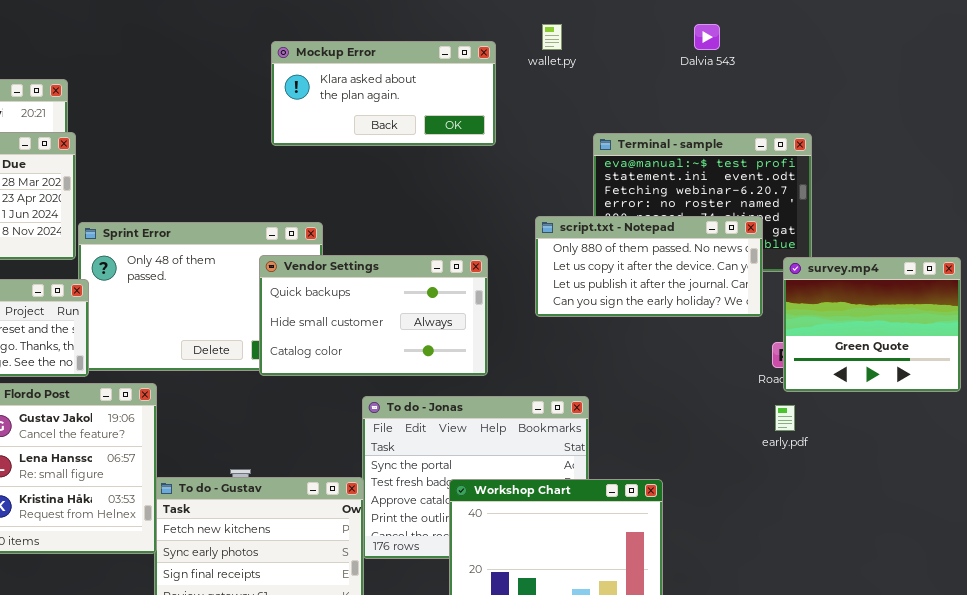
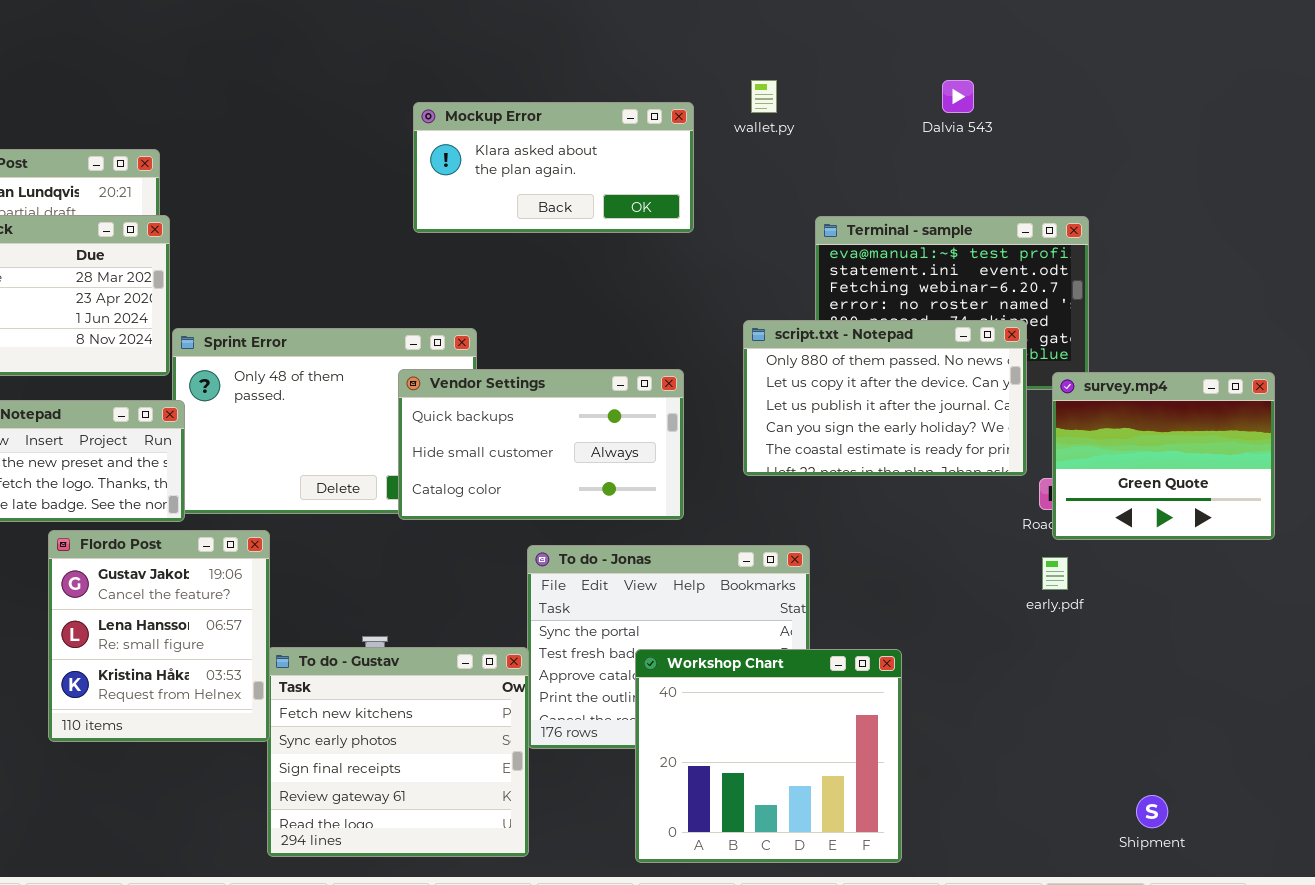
script.txt - Notepad: [535,216,763,317] -> [743,320,1027,476], resized

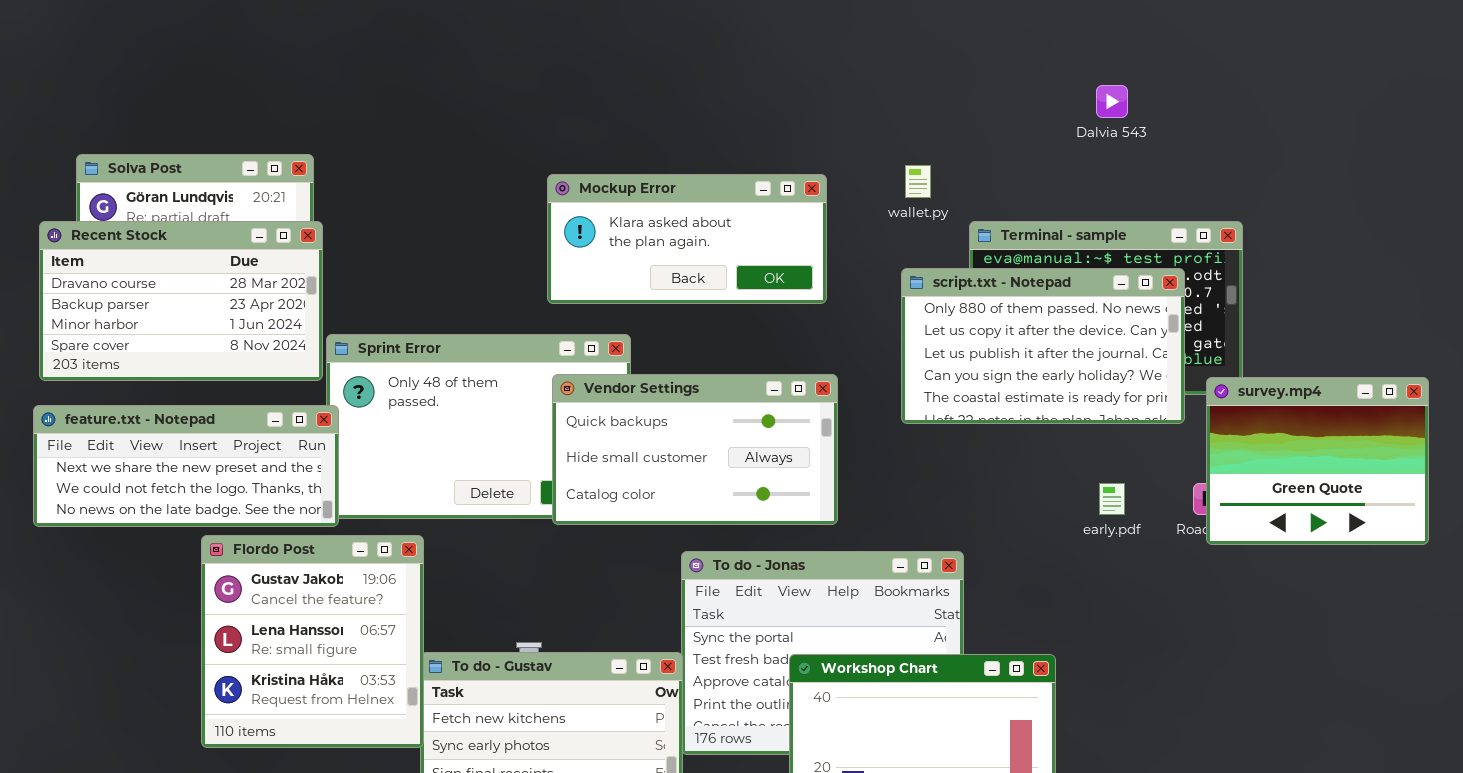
wallet.py: [751,80,777,113] -> [905,165,931,198], moved
Mockup Error: [413,102,694,233] -> [547,174,827,304], moved
script.txt - Notepad: [743,320,1027,476] -> [901,268,1185,424], moved
early.pdf: [1042,557,1068,590] -> [1099,483,1125,515], moved

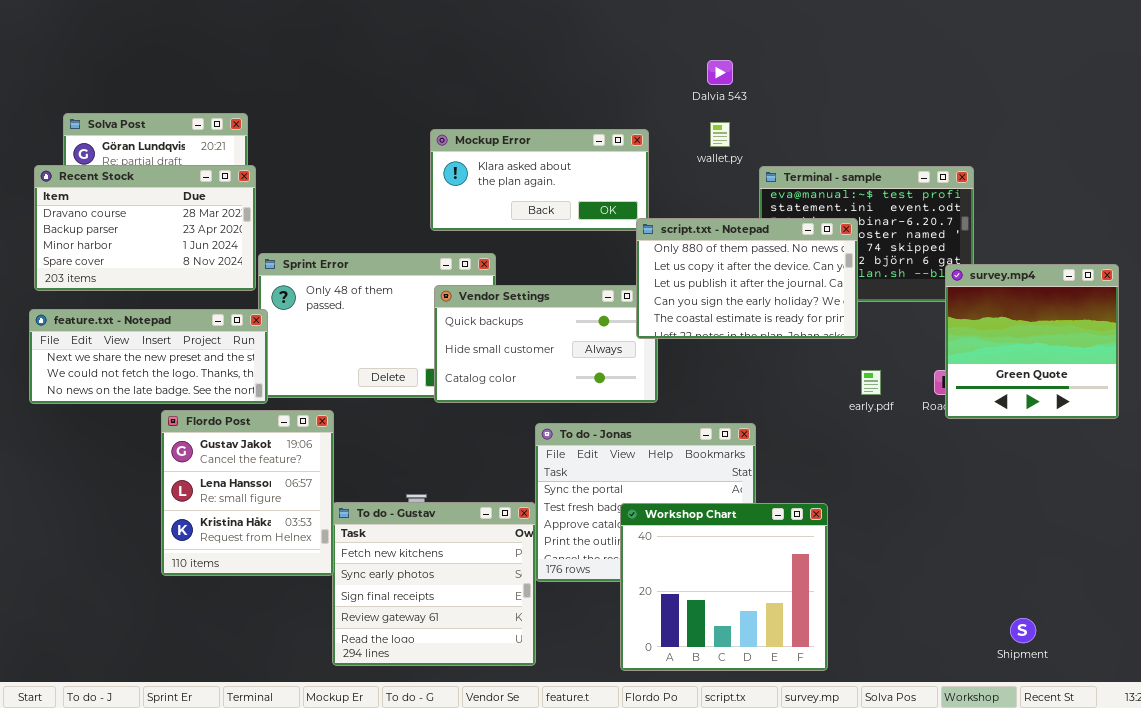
Dalvia 543: [1096,85,1128,118] -> [707,60,733,85], moved
script.txt - Notepad: [901,268,1185,424] -> [636,218,858,339], moved
survey.mp4: [1206,377,1429,545] -> [945,264,1119,419], resized

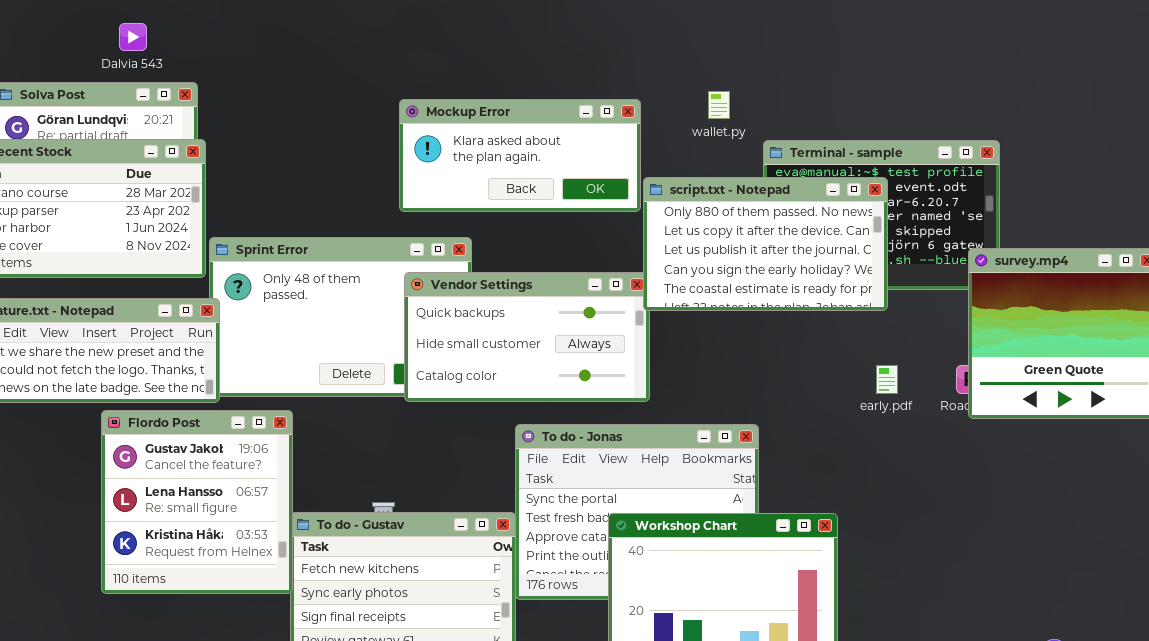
Dalvia 543: [707,60,733,85] -> [119,23,147,51], moved
script.txt - Notepad: [636,218,858,339] -> [643,177,888,311], moved

